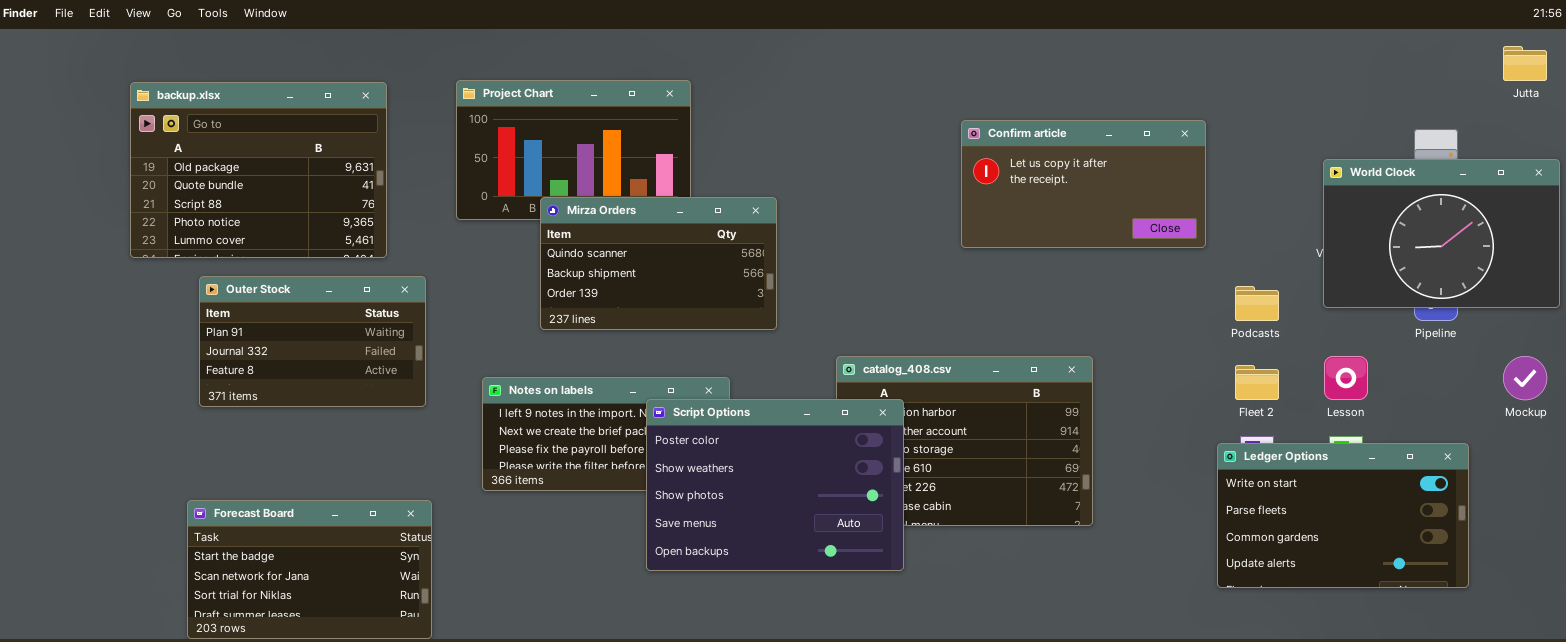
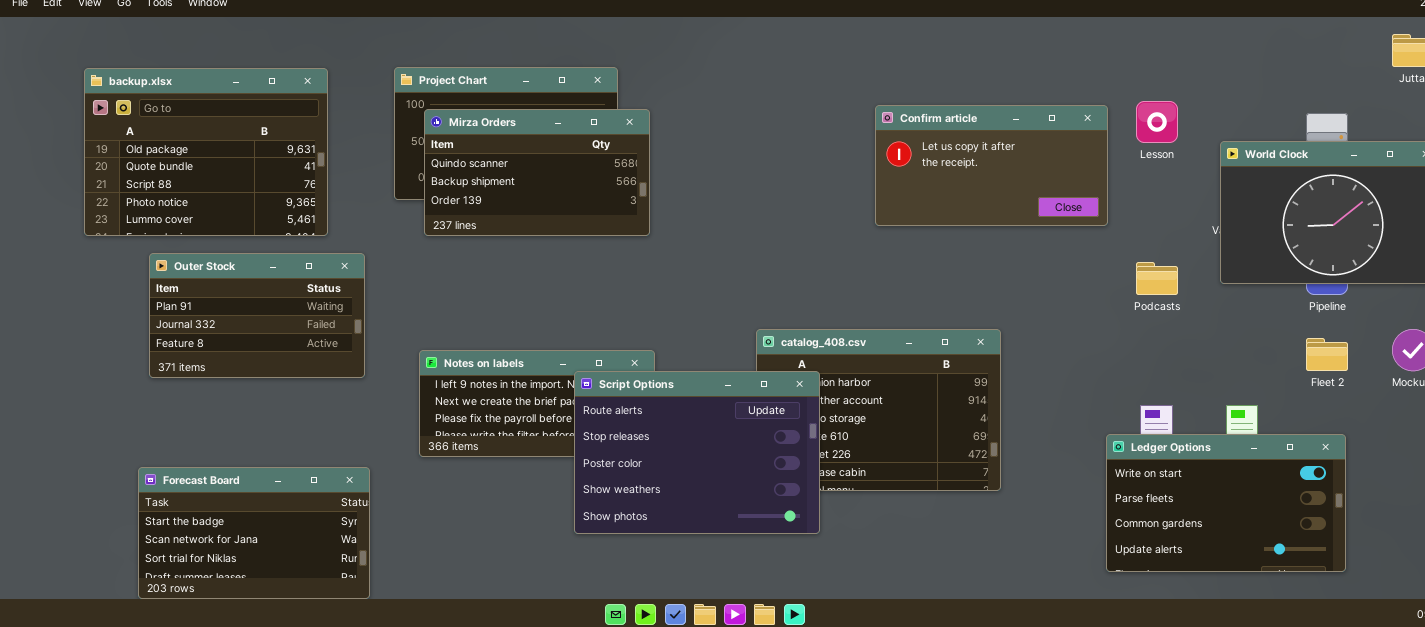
Mirza Orders: [540,197,777,330] -> [424,109,650,236], moved
Lesson: [1324,356,1368,400] -> [1136,101,1178,143], moved
Fleet 2: [1235,365,1279,400] -> [1306,338,1348,371], moved
Script Options: [646,399,904,571] -> [574,371,820,534], scrolled up 2 rows
Ledger Options: [1217,443,1469,588] -> [1106,434,1346,572], moved

